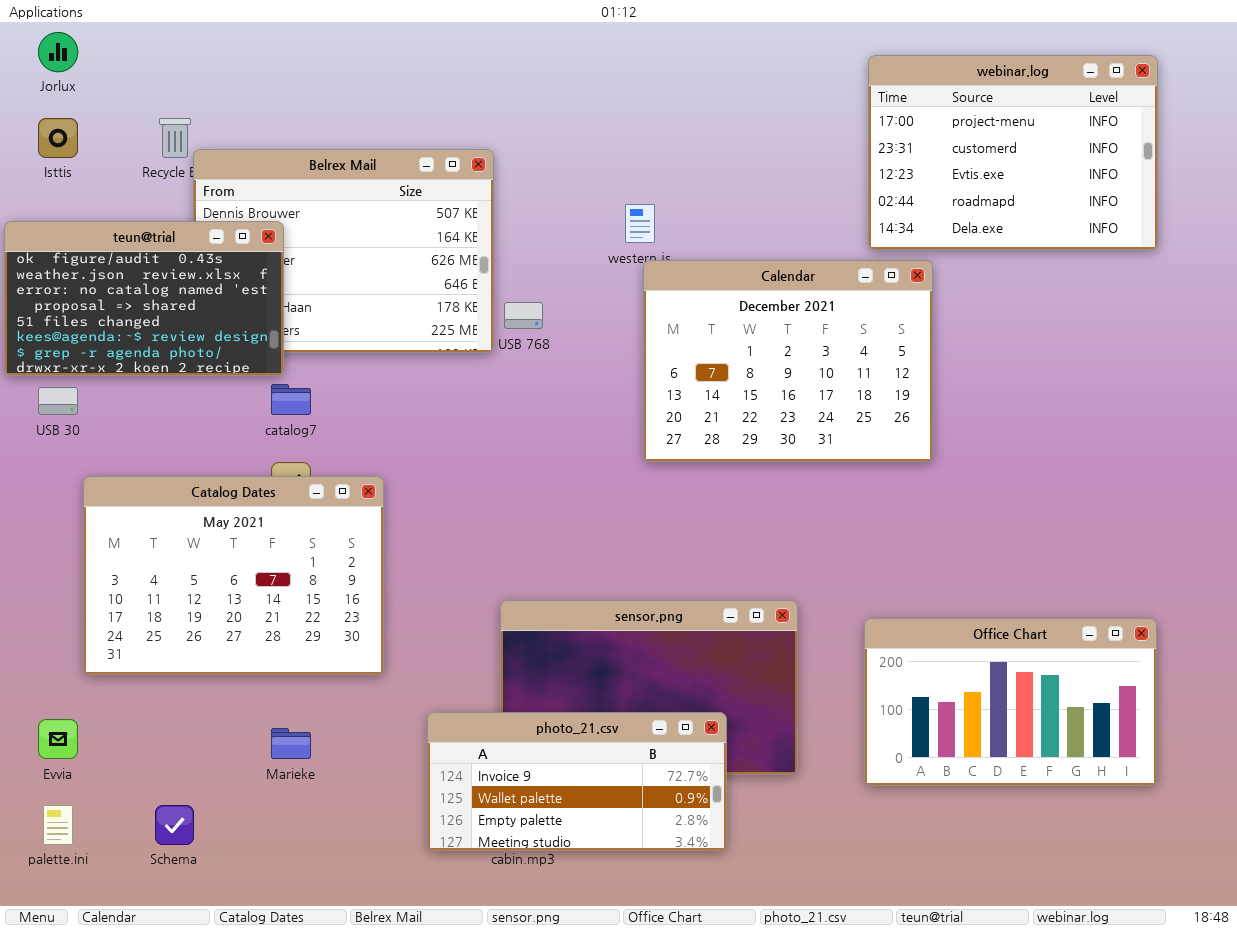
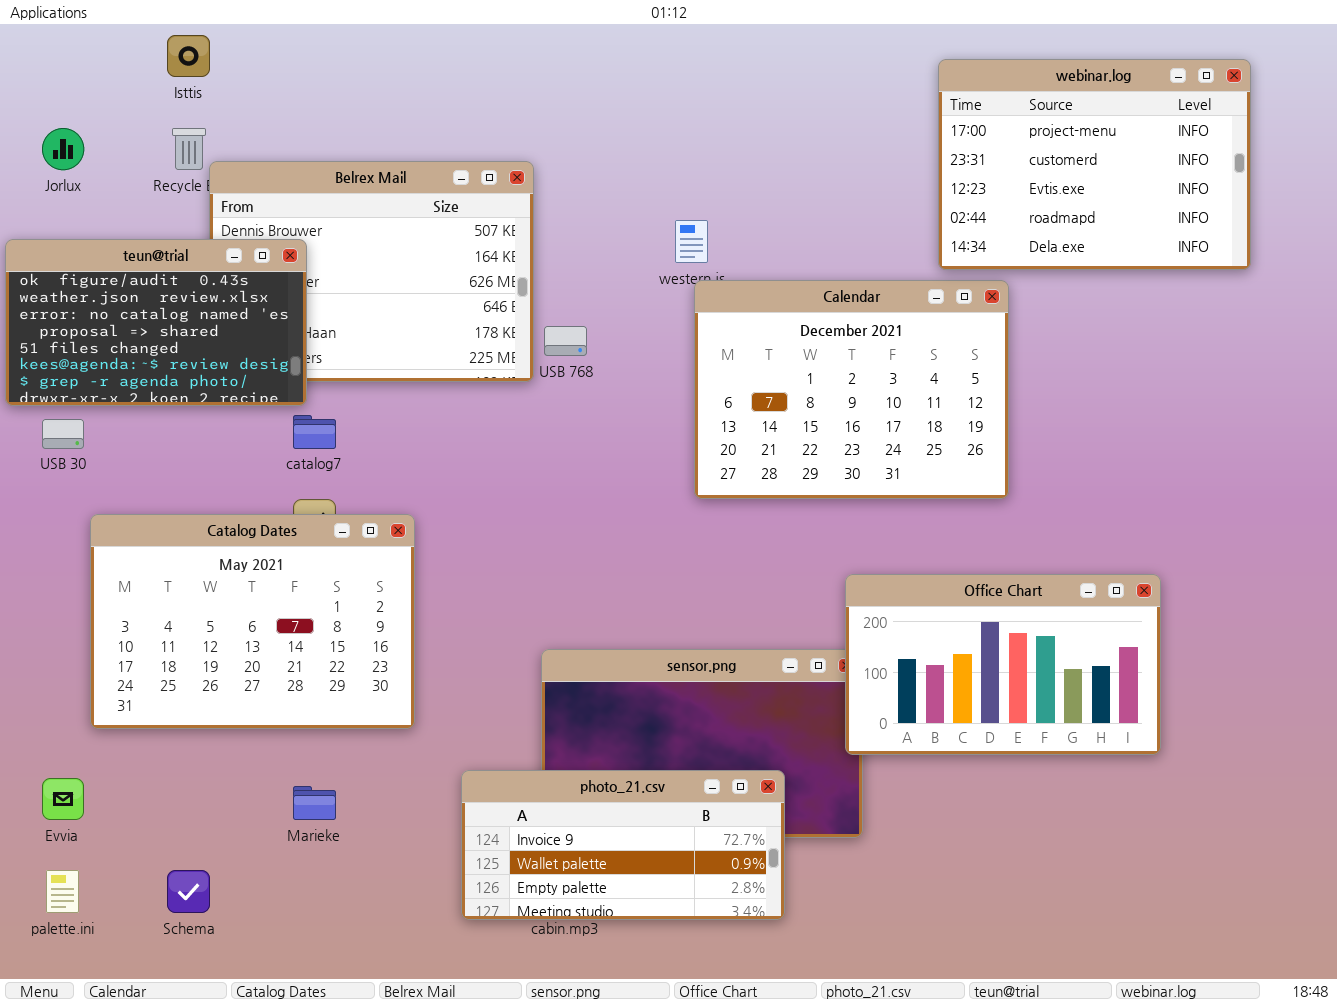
Jorlux: [38,32,78,72] -> [42,128,84,170], moved
Isttis: [38,118,78,158] -> [167,35,210,77], moved
Office Chart: [864,618,1157,786] -> [845,574,1161,755], moved

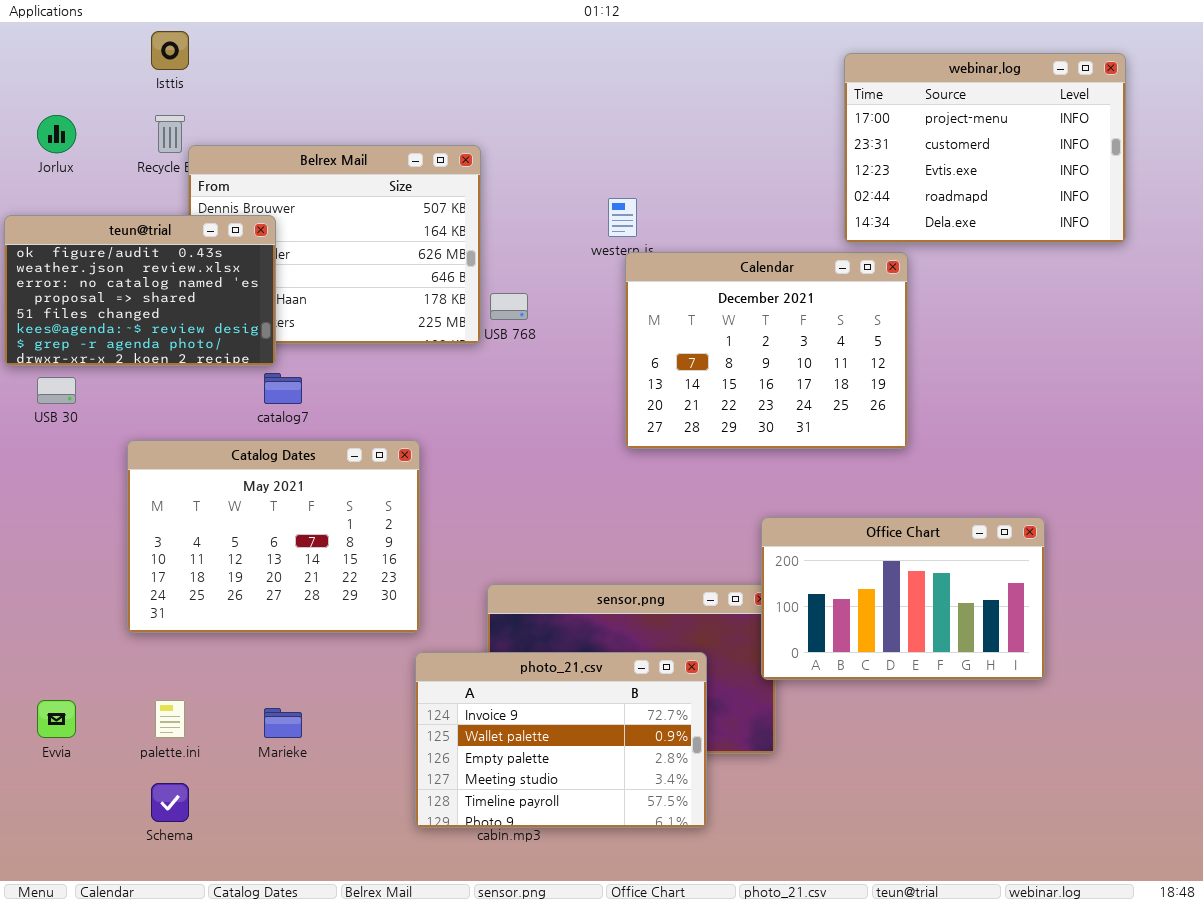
Catalog Dates: [90,514,415,729] -> [127,440,420,633], moved
photo_21.csv: [461,770,785,920] -> [415,652,707,828], resized
palette.ini: [46,870,79,913] -> [155,700,185,738], moved

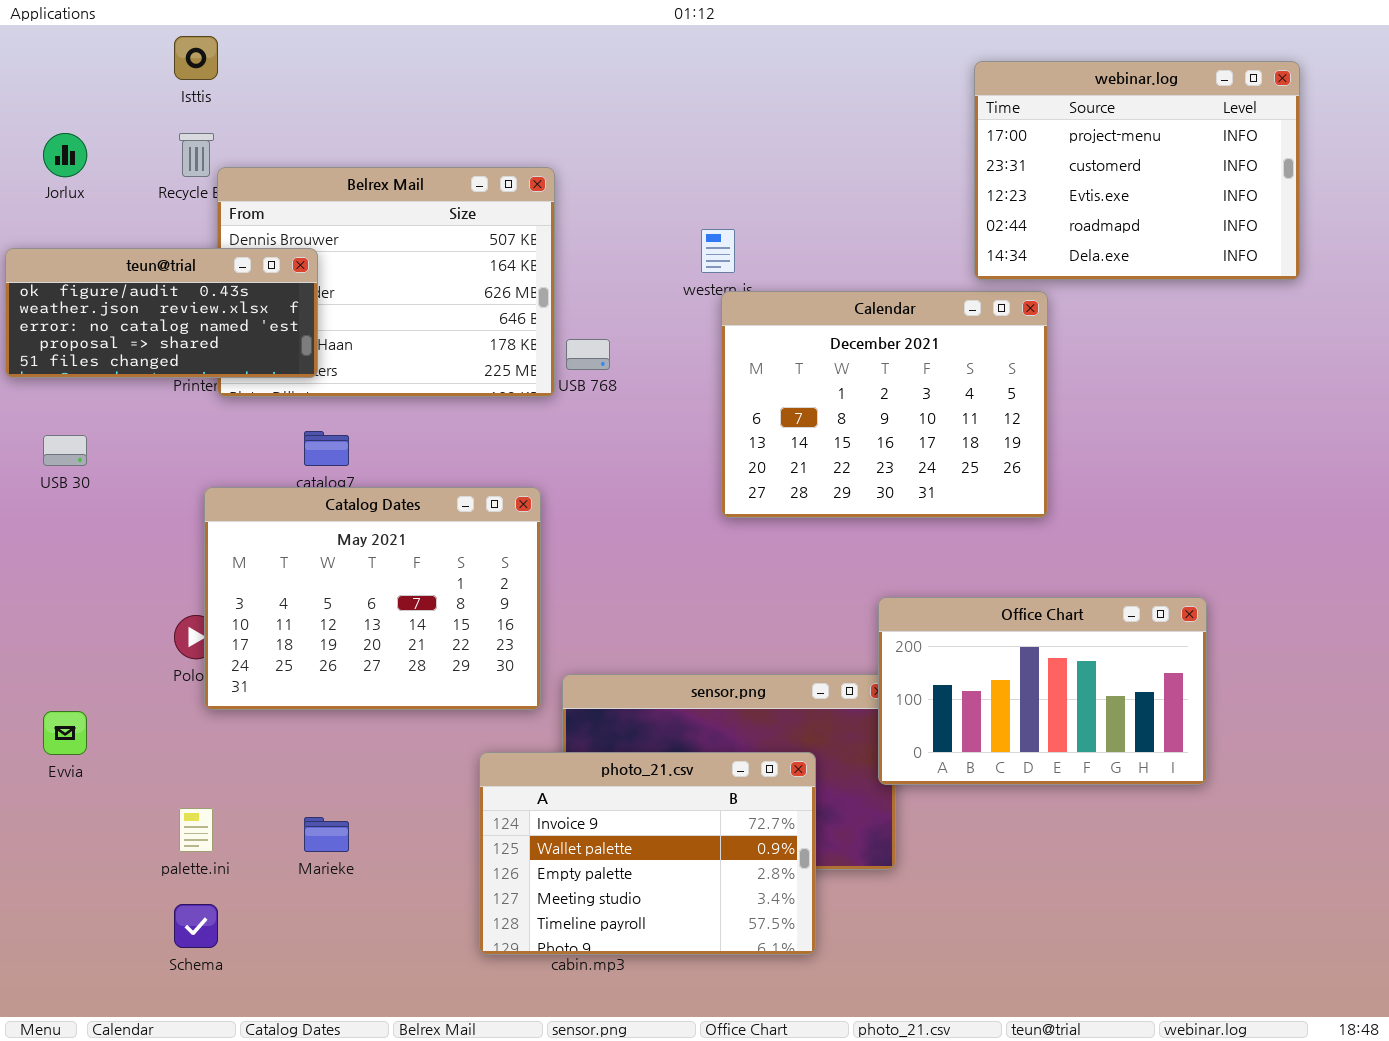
teun@trial: [4,215,276,366] -> [5,248,318,378], resized
Catalog Dates: [127,440,420,633] -> [204,487,541,710], moved
Evvia: [37,700,76,738] -> [43,711,87,755], moved

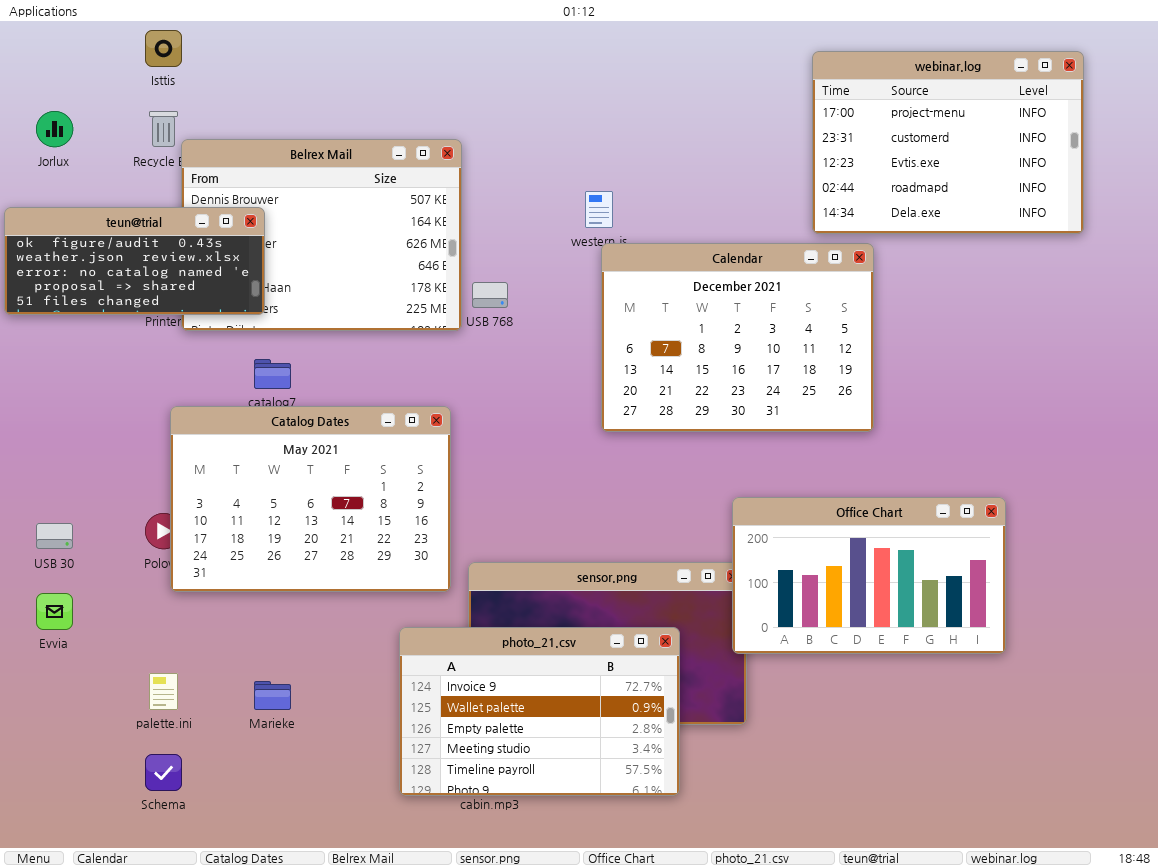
USB 30: [43,435,87,466] -> [36,523,73,549], moved

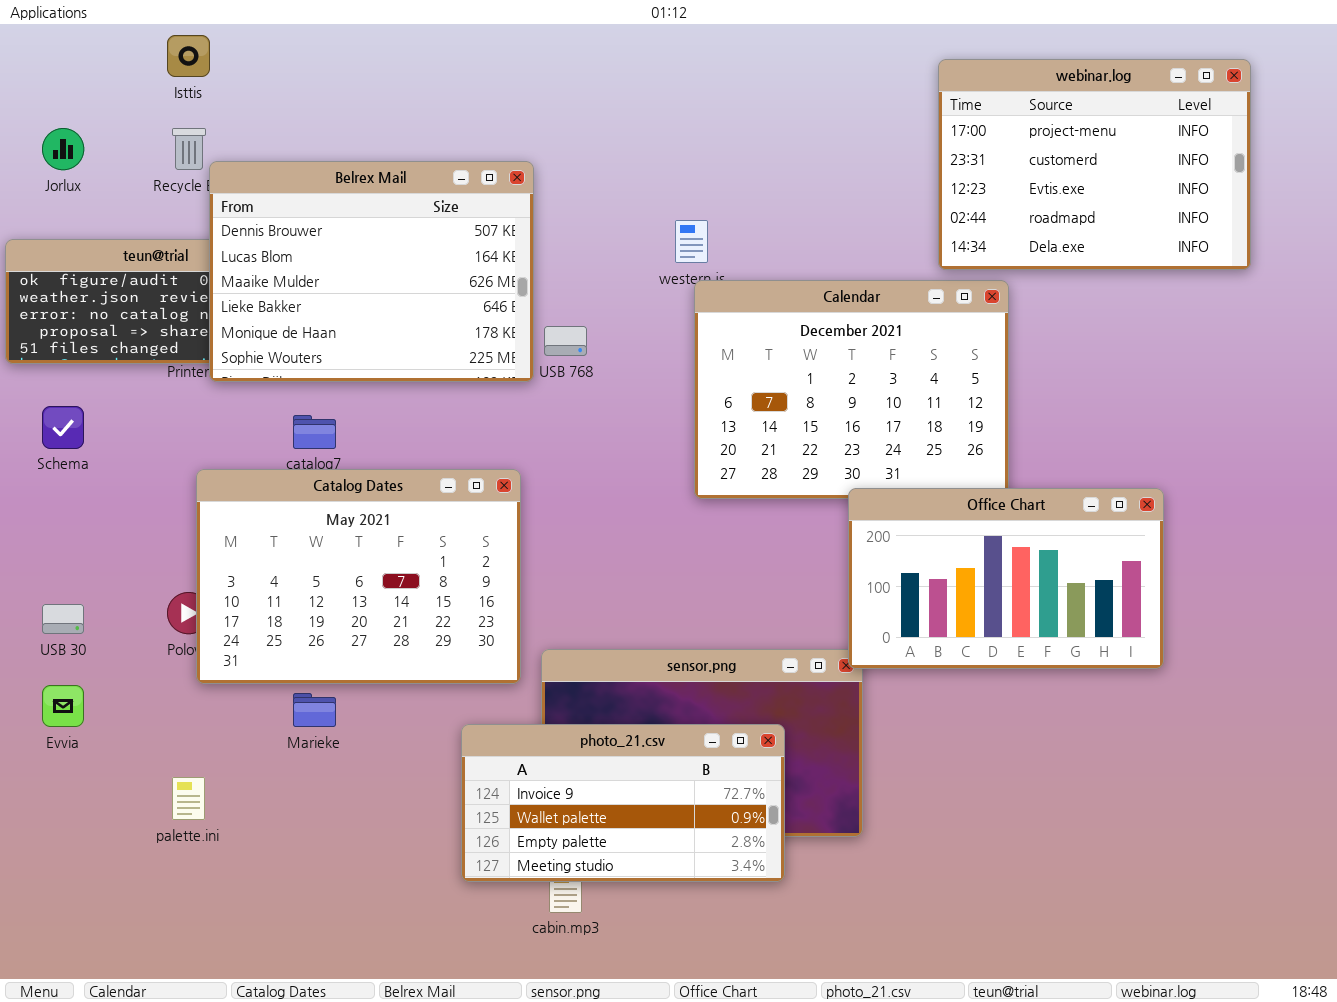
Belrex Mail: [181,139,462,331] -> [209,161,534,382], raised
Office Chart: [732,497,1006,654] -> [848,488,1164,669], moved
photo_21.csv: [399,627,680,796] -> [461,724,785,882], resized
Marieke: [254,681,291,710] -> [293,693,336,727], moved
Schema: [145,754,182,791] -> [42,406,84,449], moved

